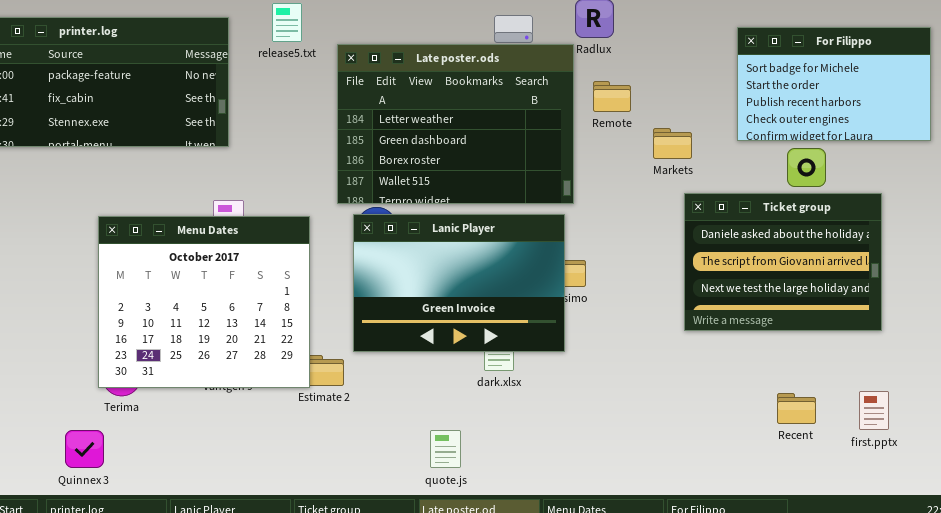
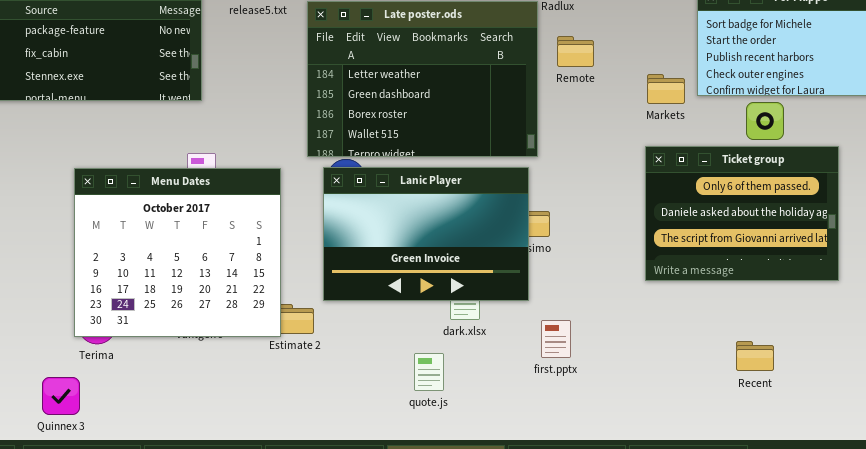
Markets: [653,128,692,159] -> [647,74,685,104], moved
Ticket group: [684,193,882,331] -> [645,146,839,281], scrolled up 1 row
first.pptx: [859,391,889,430] -> [541,320,571,358], moved
quote.js: [430,430,461,468] -> [414,353,444,391], moved

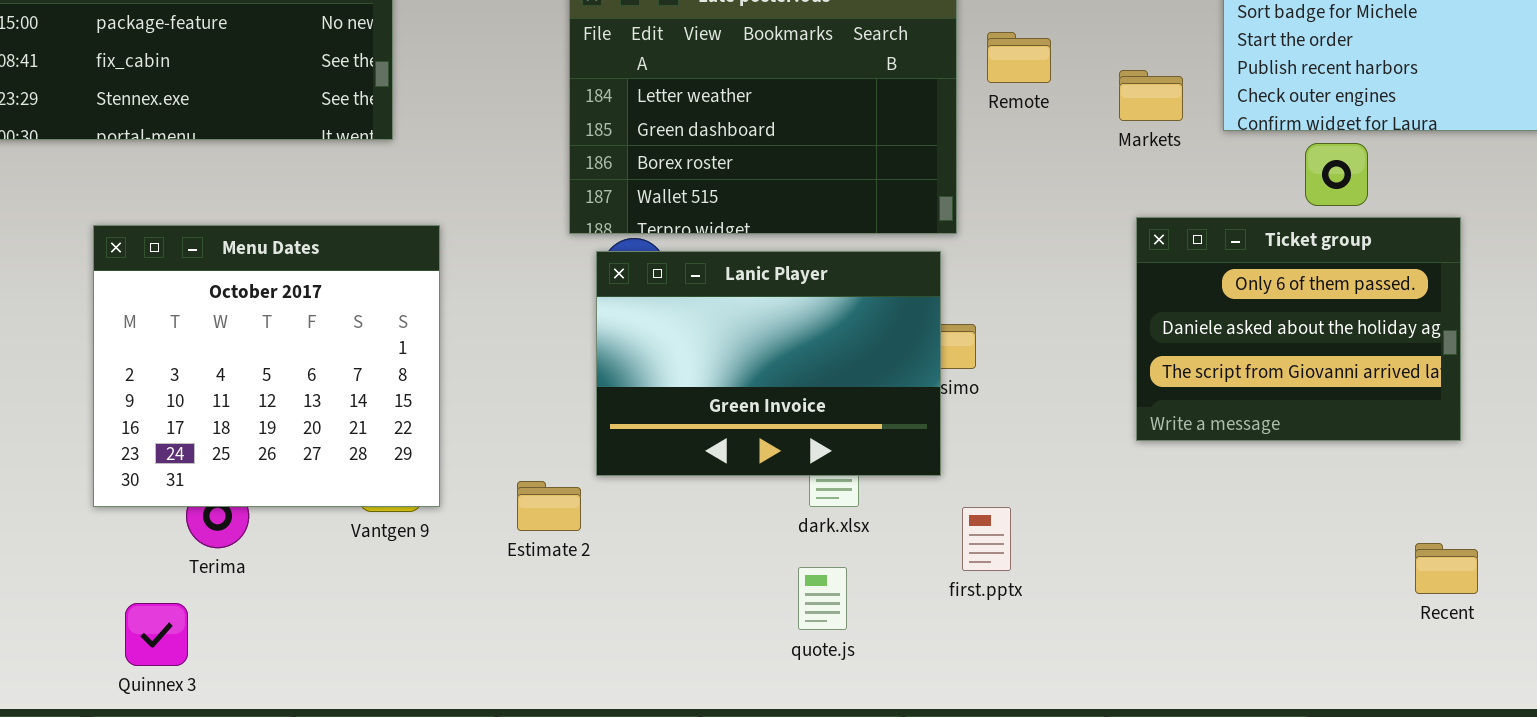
Markets: [647,74,685,104] -> [1119,70,1183,121], moved
Menu Dates: [74,168,281,337] -> [93,225,440,507], moved
Recent: [736,341,774,371] -> [1415,543,1478,594], moved
quote.js: [414,353,444,391] -> [798,567,847,630], moved

